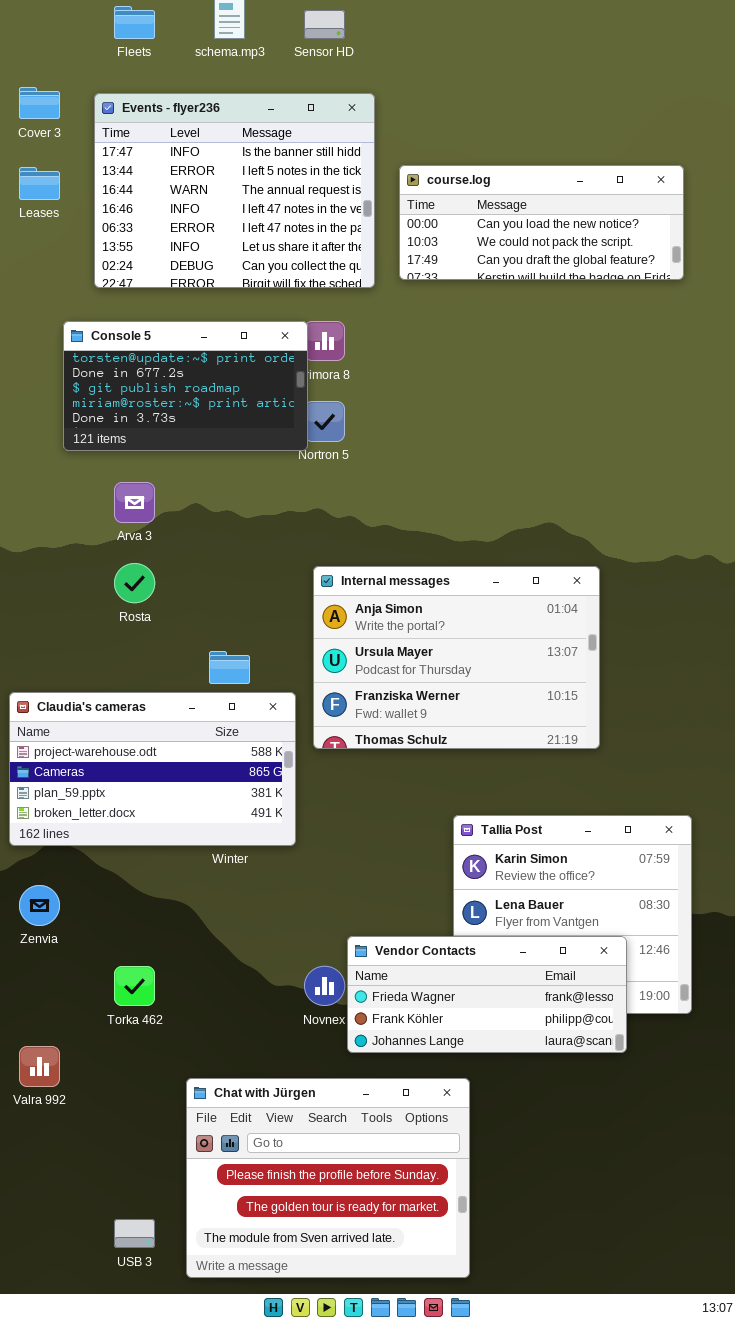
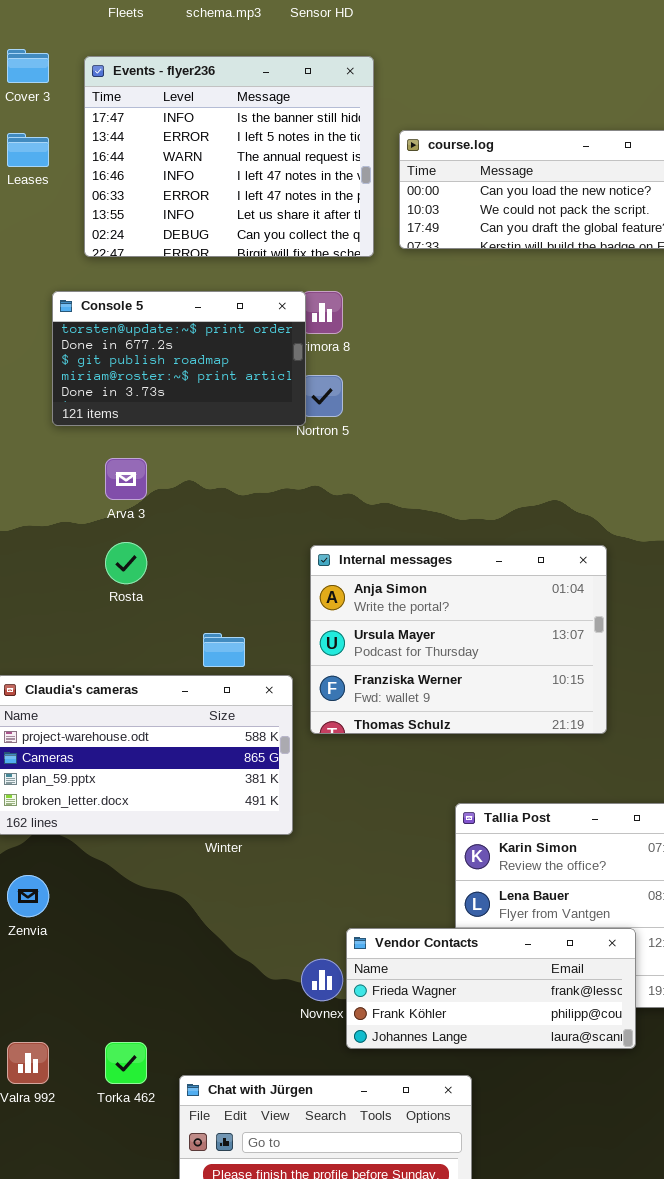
Torka 462: [114,966,155,1006] -> [105,1042,147,1084], moved

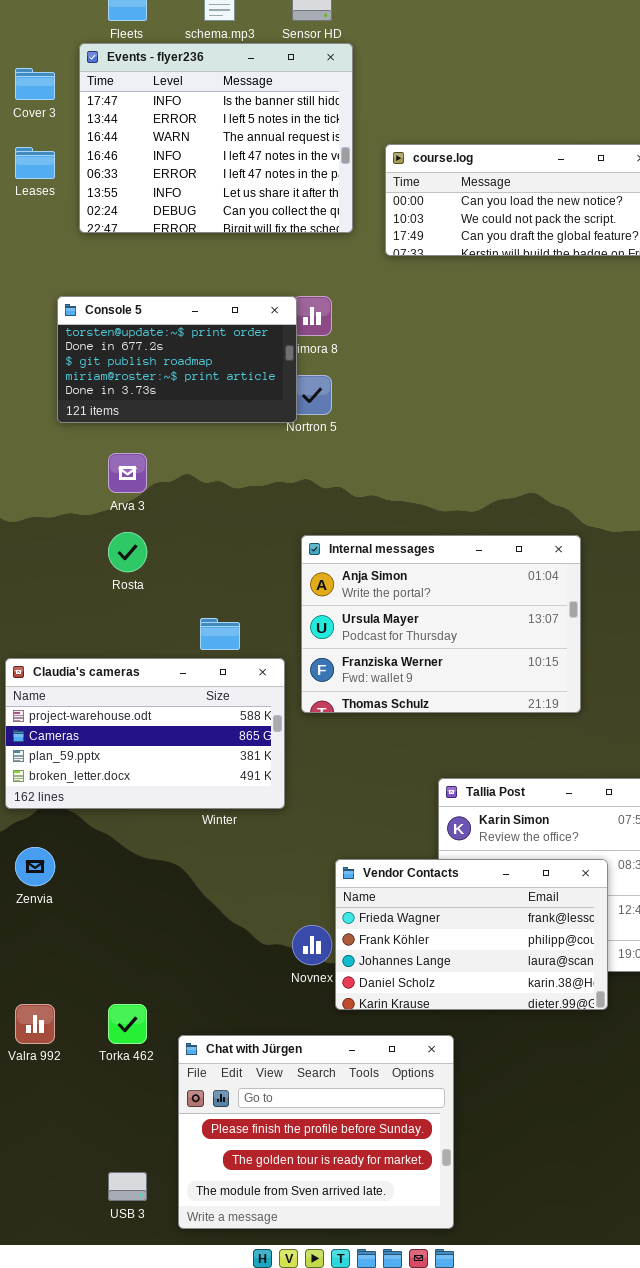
Events - flyer236: [84,56,374,257] -> [79,43,353,233], moved
Vendor Contacts: [346,928,636,1049] -> [335,859,608,1010], resized

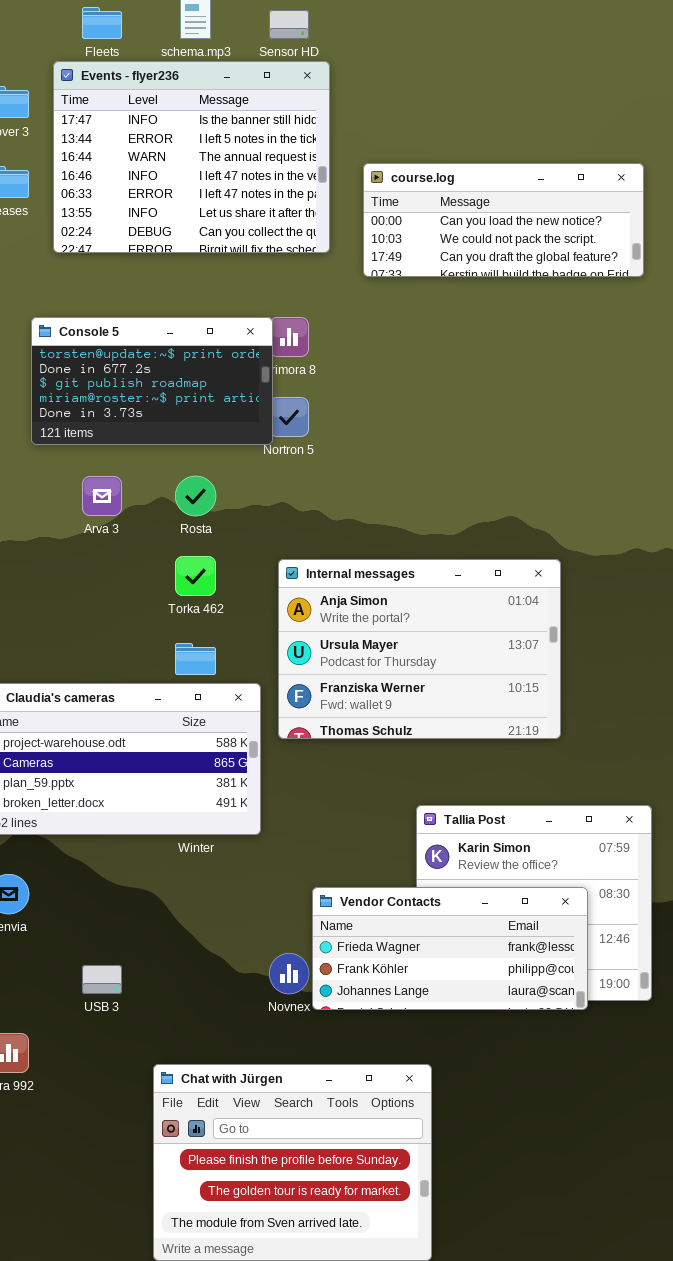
Rosta: [108,532,147,572] -> [175,476,216,516], moved
Vendor Contacts: [335,859,608,1010] -> [312,887,588,1010], resized
Torka 462: [108,1004,147,1044] -> [175,556,216,596], moved
USB 3: [108,1172,147,1201] -> [82,965,122,994], moved

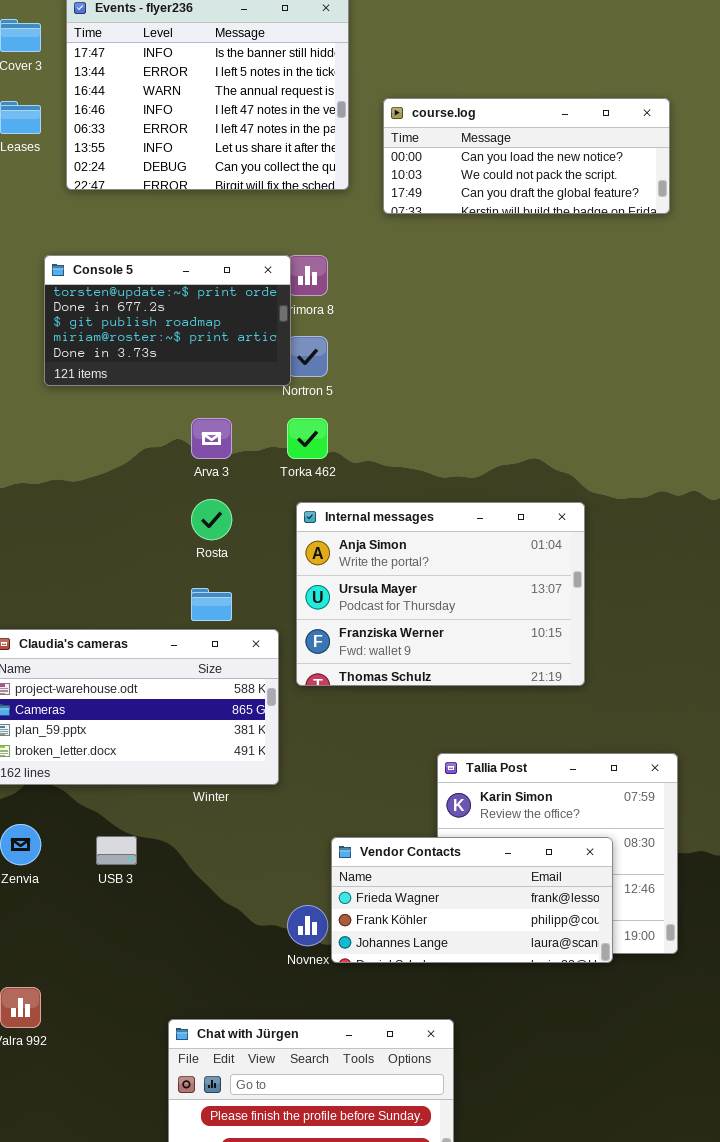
Arva 3: [82,476,122,516] -> [191,418,232,459], moved
Rosta: [175,476,216,516] -> [191,499,232,540], moved
Torka 462: [175,556,216,596] -> [287,418,328,459], moved
USB 3: [82,965,122,994] -> [96,836,137,865], moved

